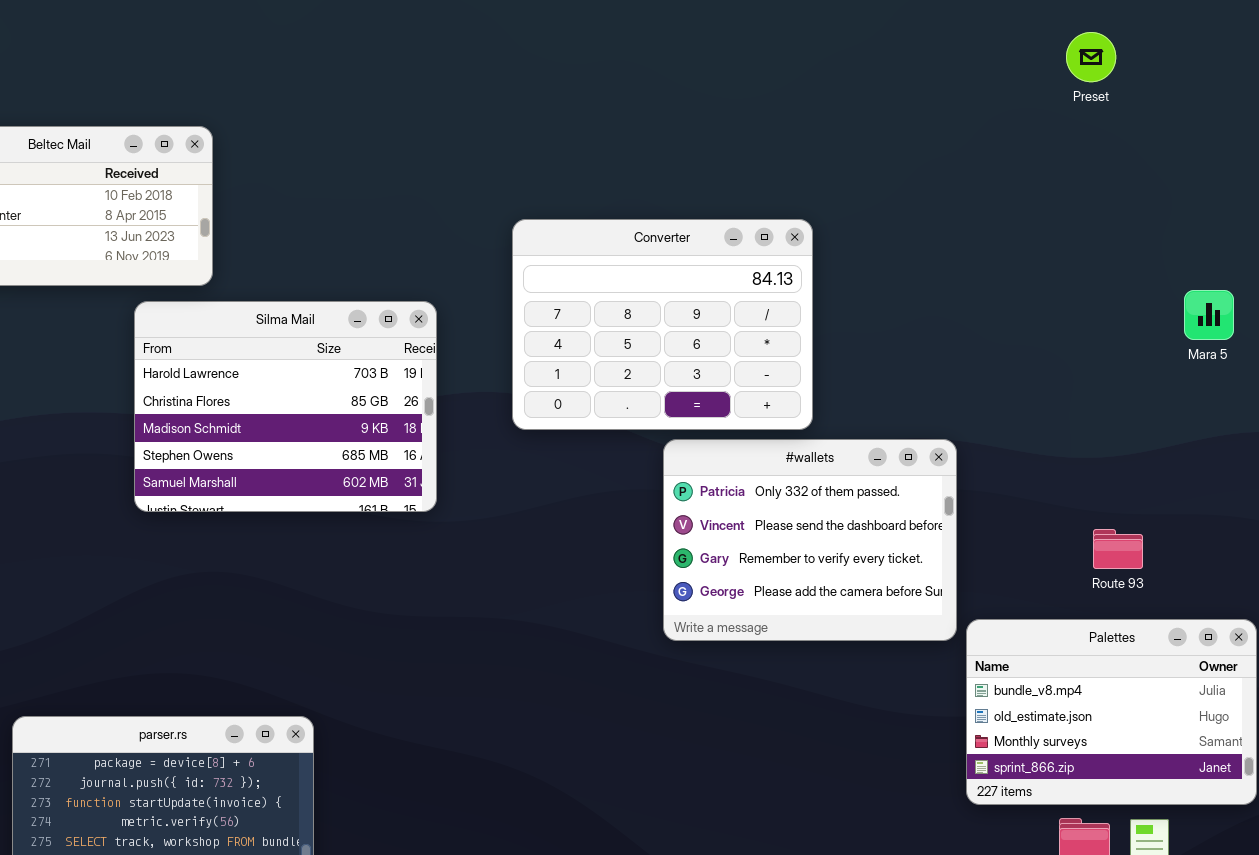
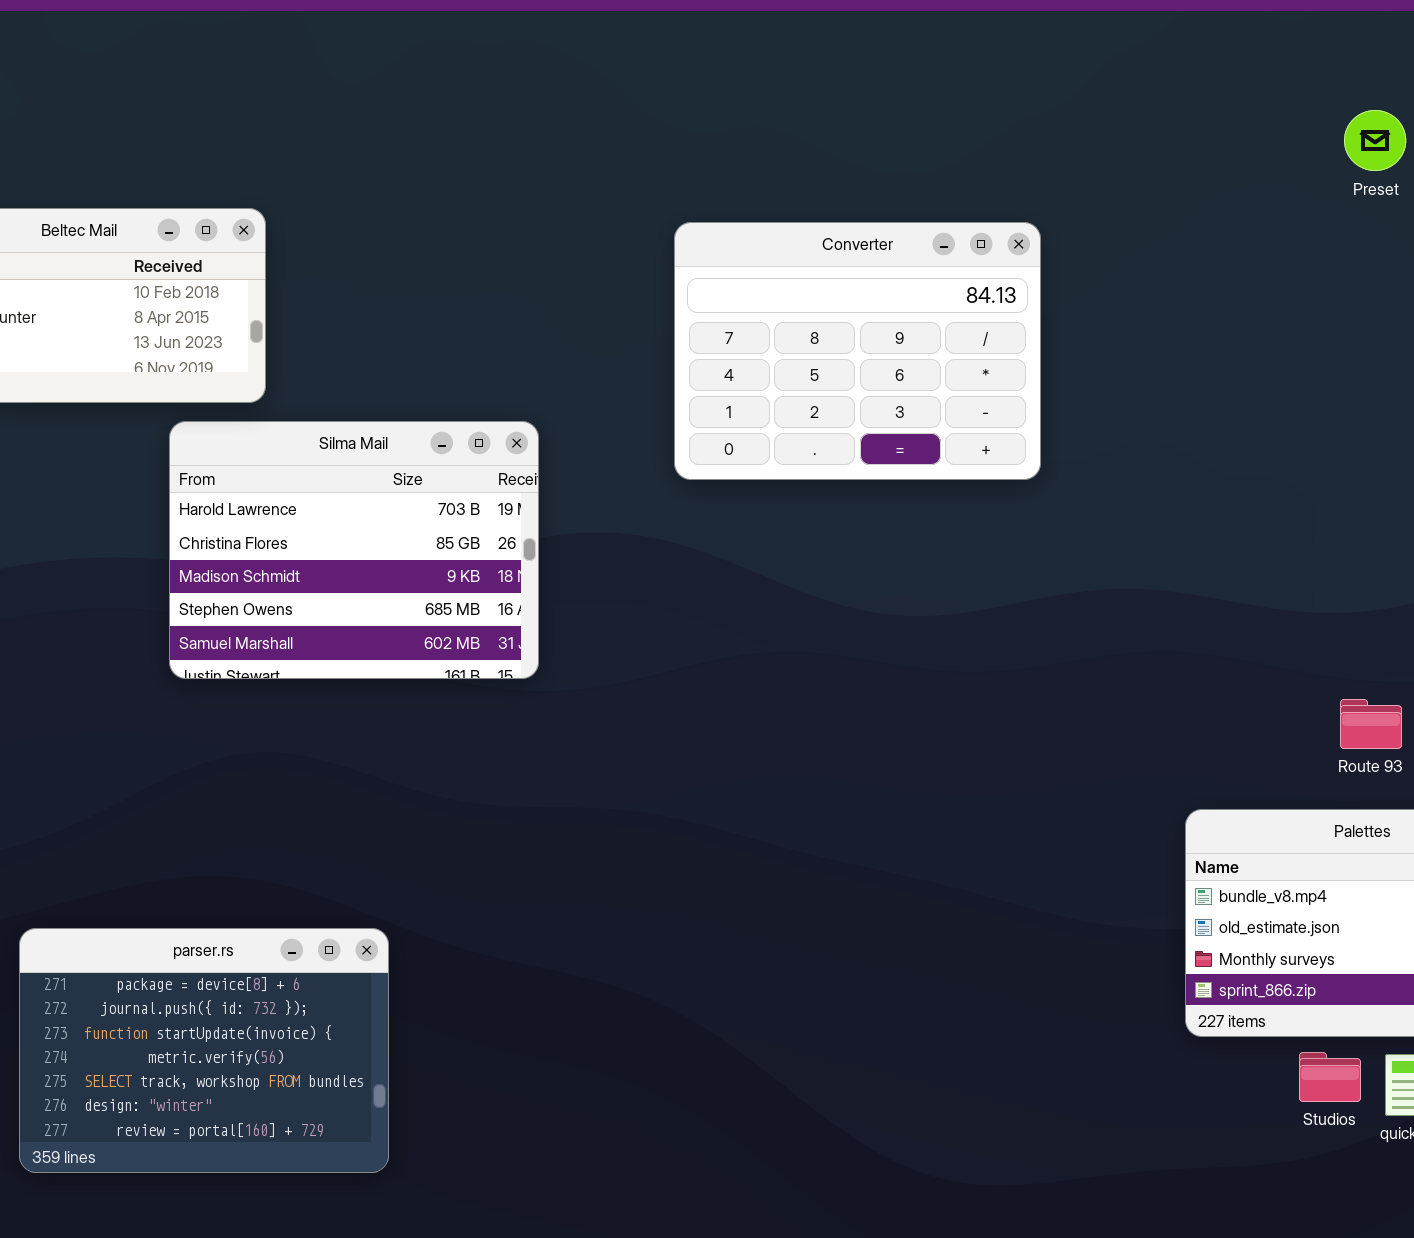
Preset: [1066,32,1116,82] -> [1344,110,1406,171], moved
Converter: [512,219,813,430] -> [674,222,1041,480], moved
#wallets: [663,439,957,641] -> none, closed

